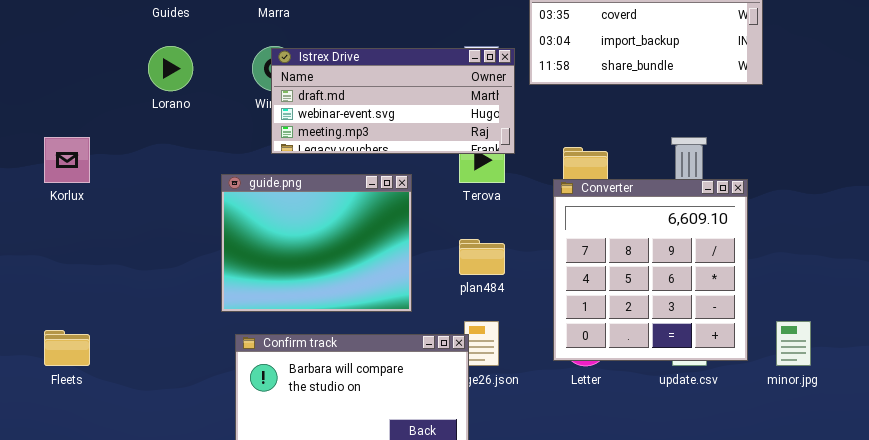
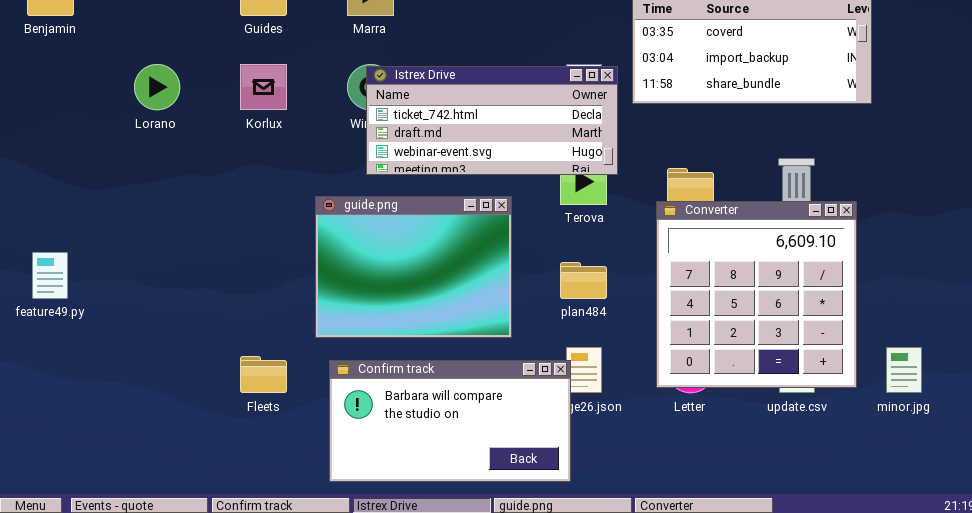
Lorano: [148,46,193,91] -> [134,64,180,110], moved
Istrex Drive: [271,48,515,154] -> [366,66,618,175], scrolled up 1 row
Korlux: [44,137,90,183] -> [240,64,287,110], moved
Fleets: [44,330,90,366] -> [240,356,287,393], moved

